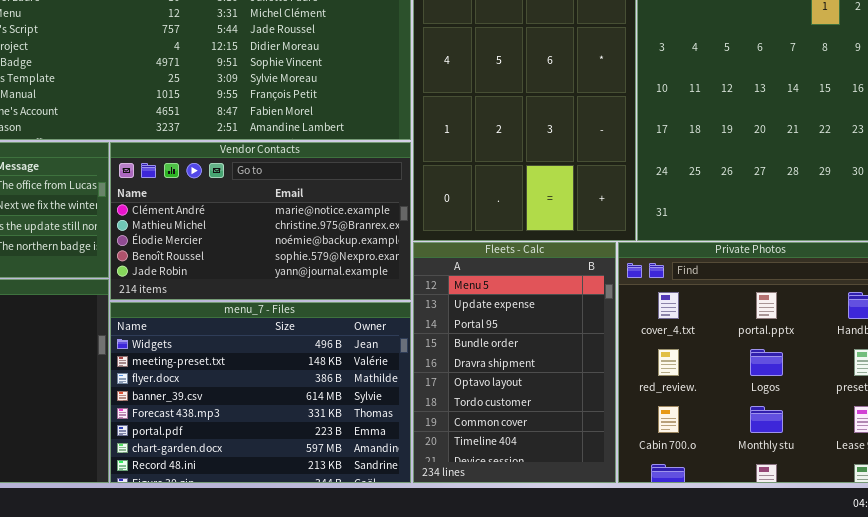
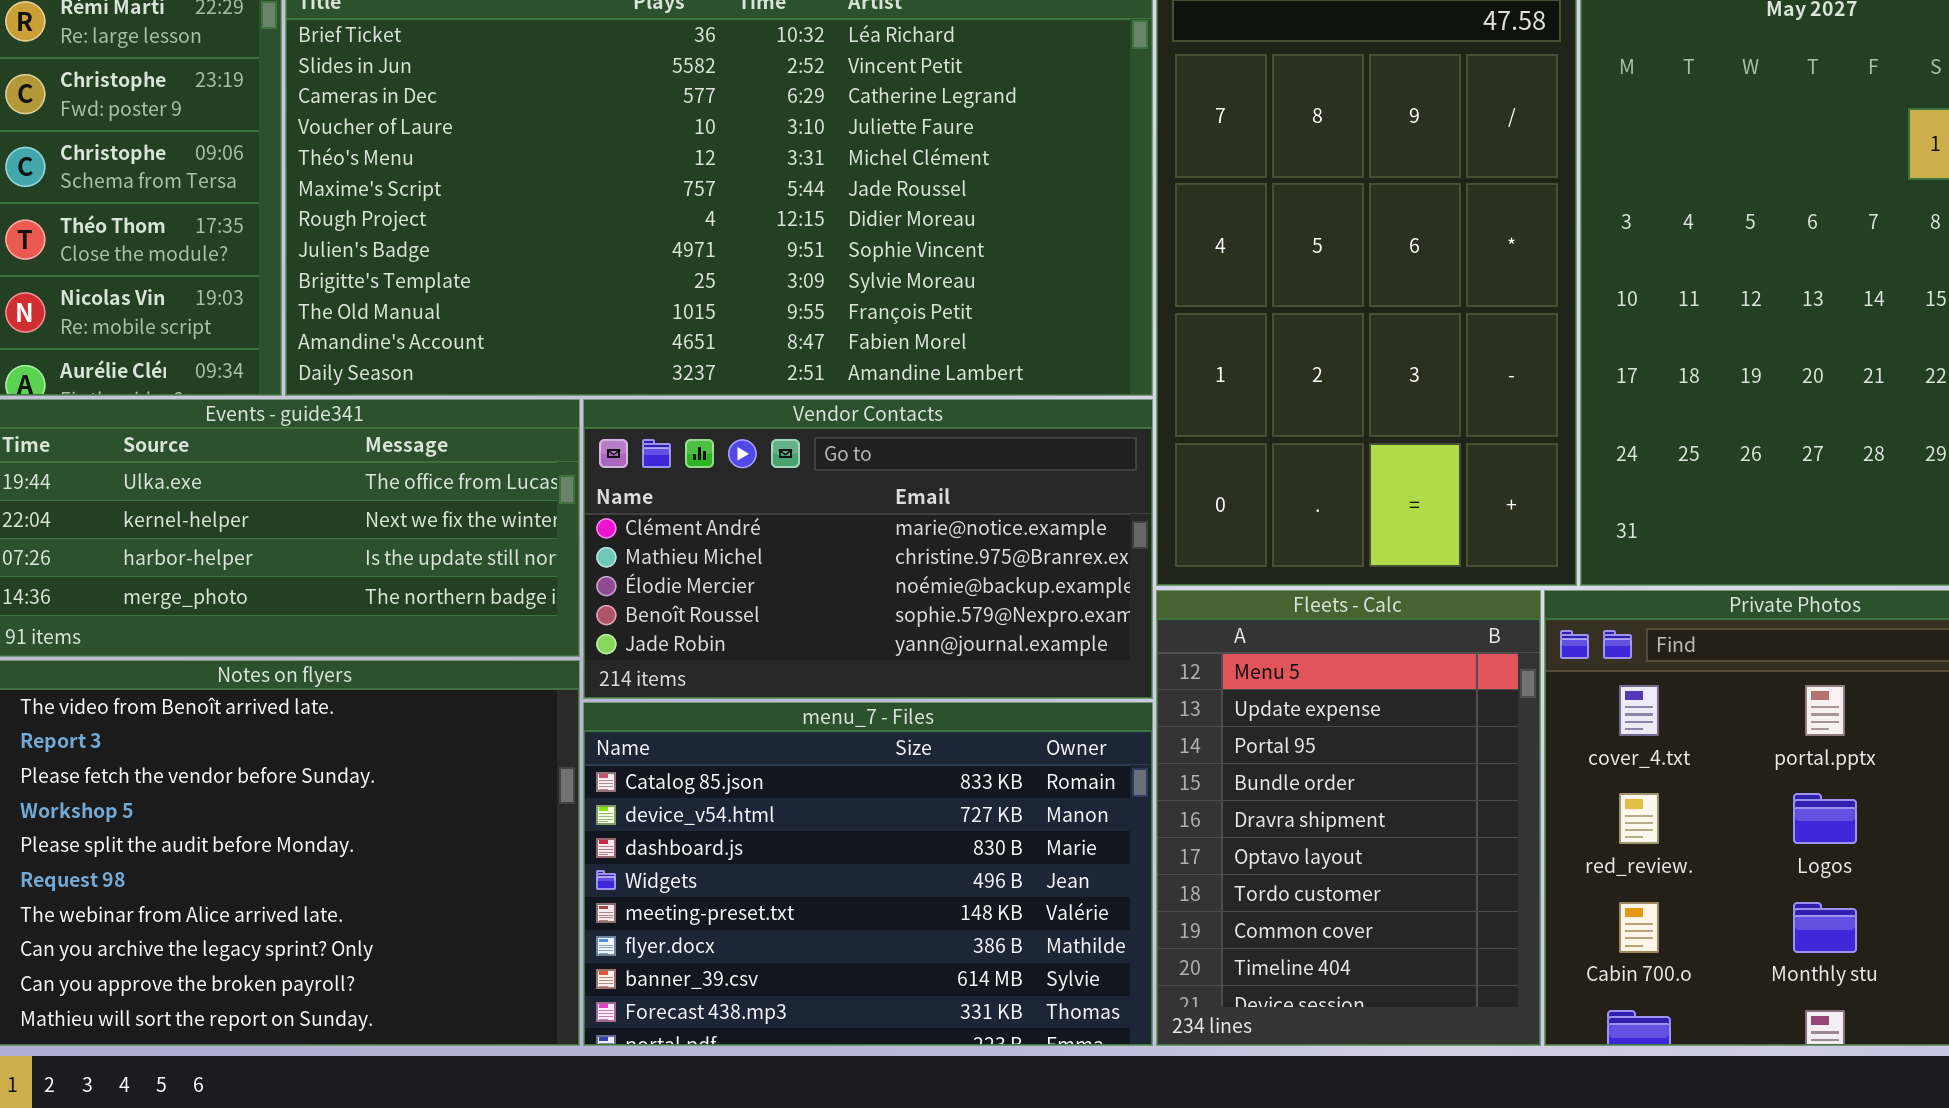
menu_7 - Files: [110,302,411,483] -> [583,702,1153,1046], scrolled up 3 rows

